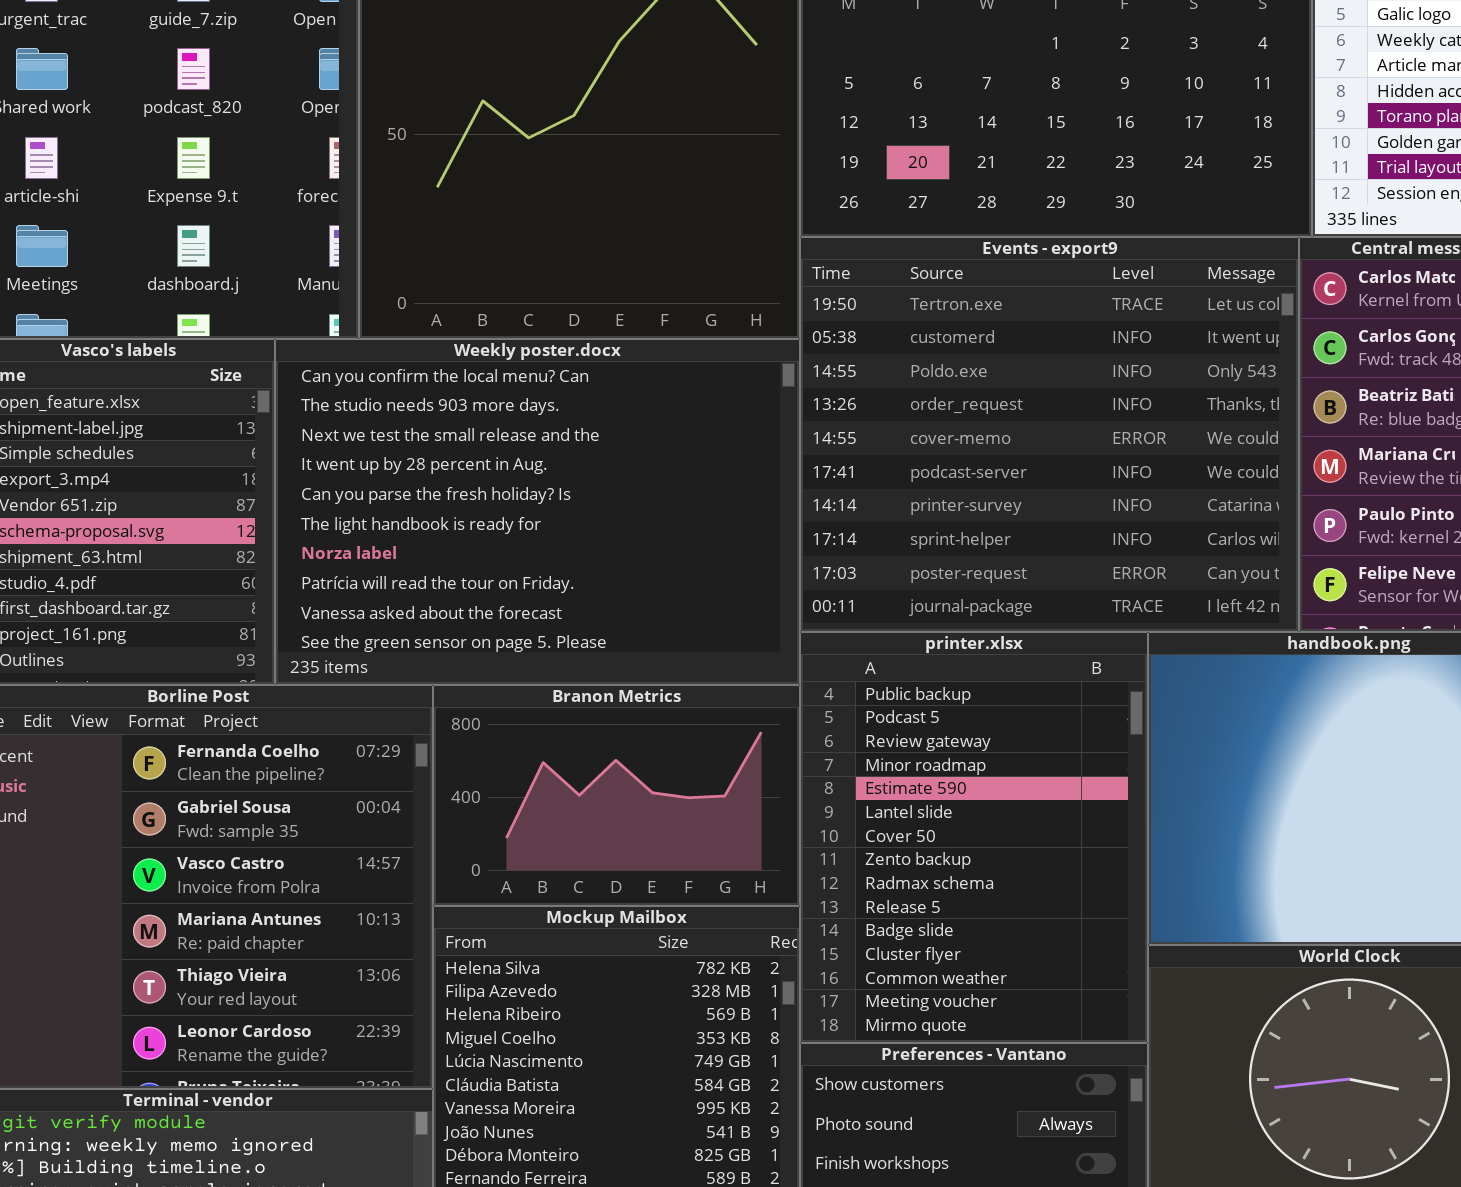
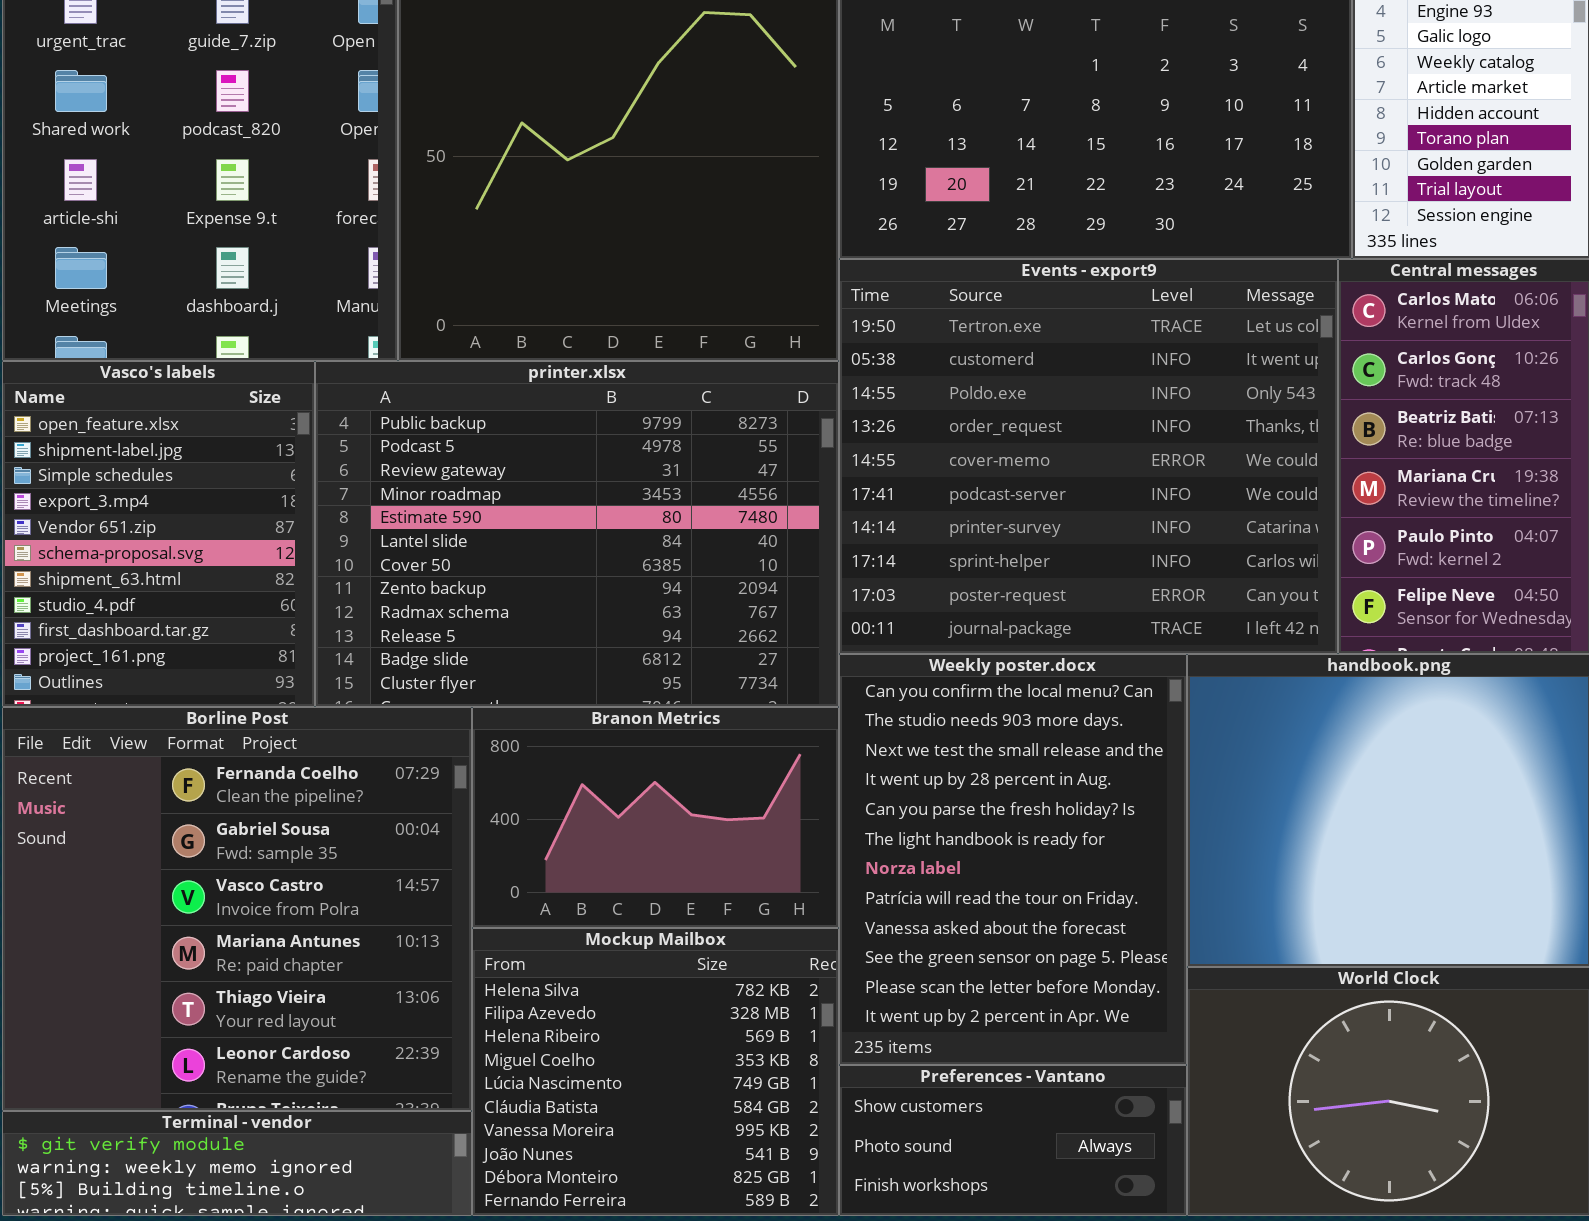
Weekly poster.docx: [275,339,800,685] -> [839,654,1187,1065], moved, resized
printer.xlsx: [800,632,1148,1043] -> [315,361,839,707], moved, resized

